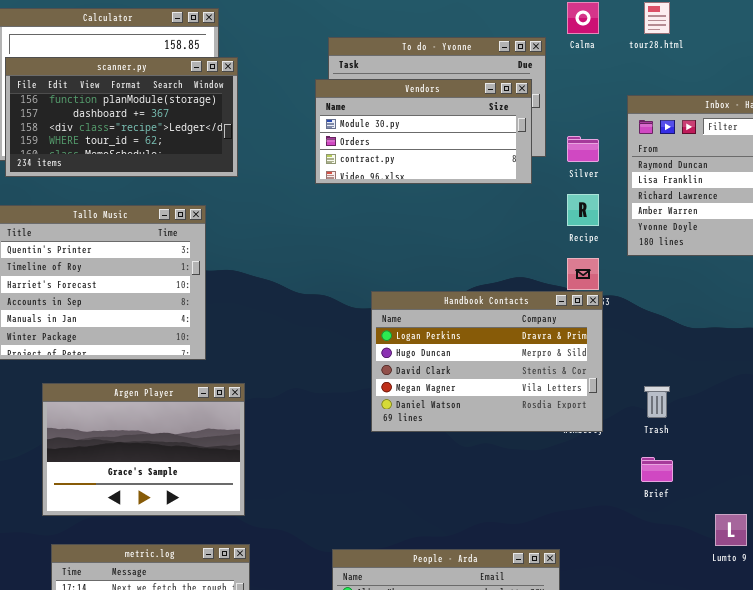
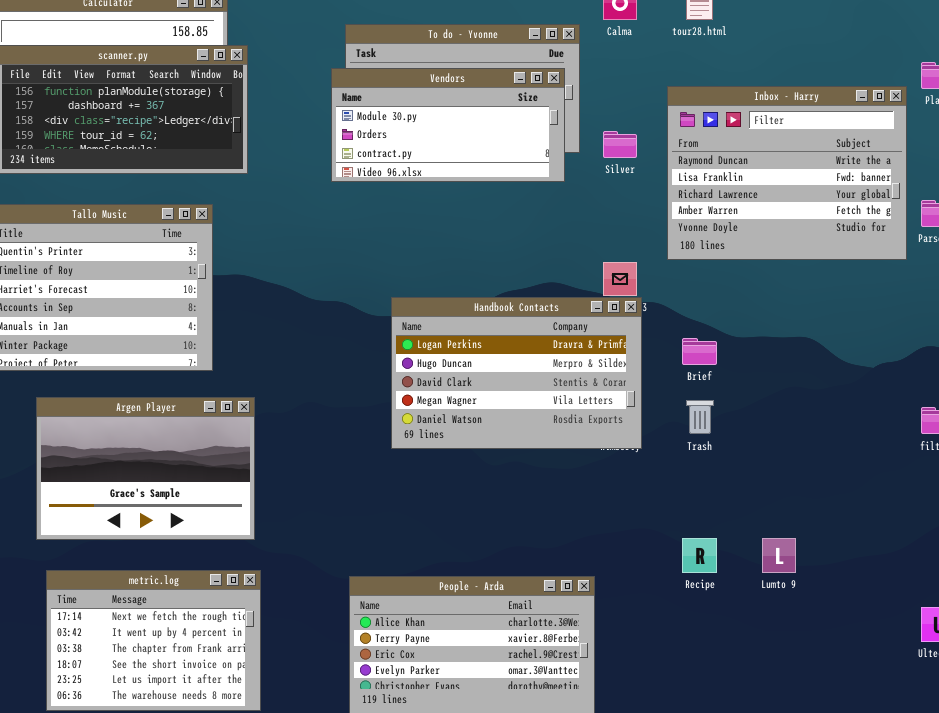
Recipe: [567,194,599,226] -> [682,538,717,573], moved
Brief: [641,457,673,482] -> [682,338,717,365], moved

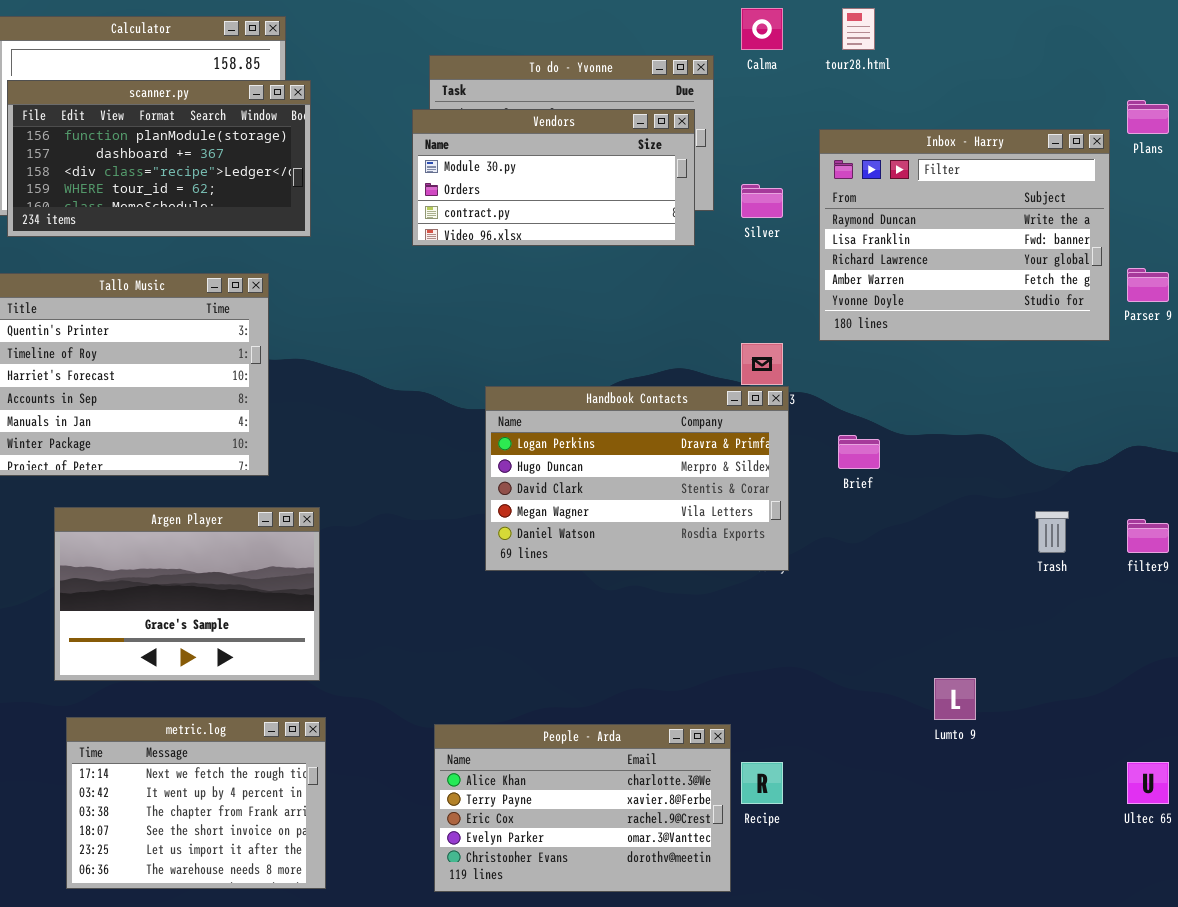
Trash: [686,400,714,434] -> [1035,511,1069,553], moved
Recipe: [682,538,717,573] -> [741,762,783,804], moved

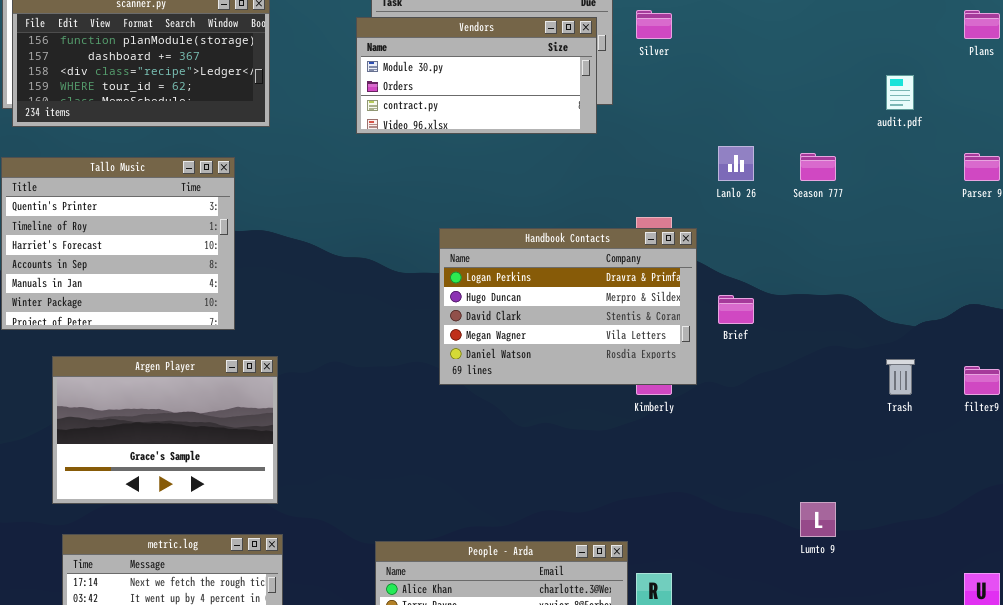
Inbox - Harry: [819,129,1110,341] -> none, closed
Silver: [741,184,783,218] -> [636,10,672,39], moved
Handbook Contacts: [485,386,789,571] -> [439,228,697,385], moved

